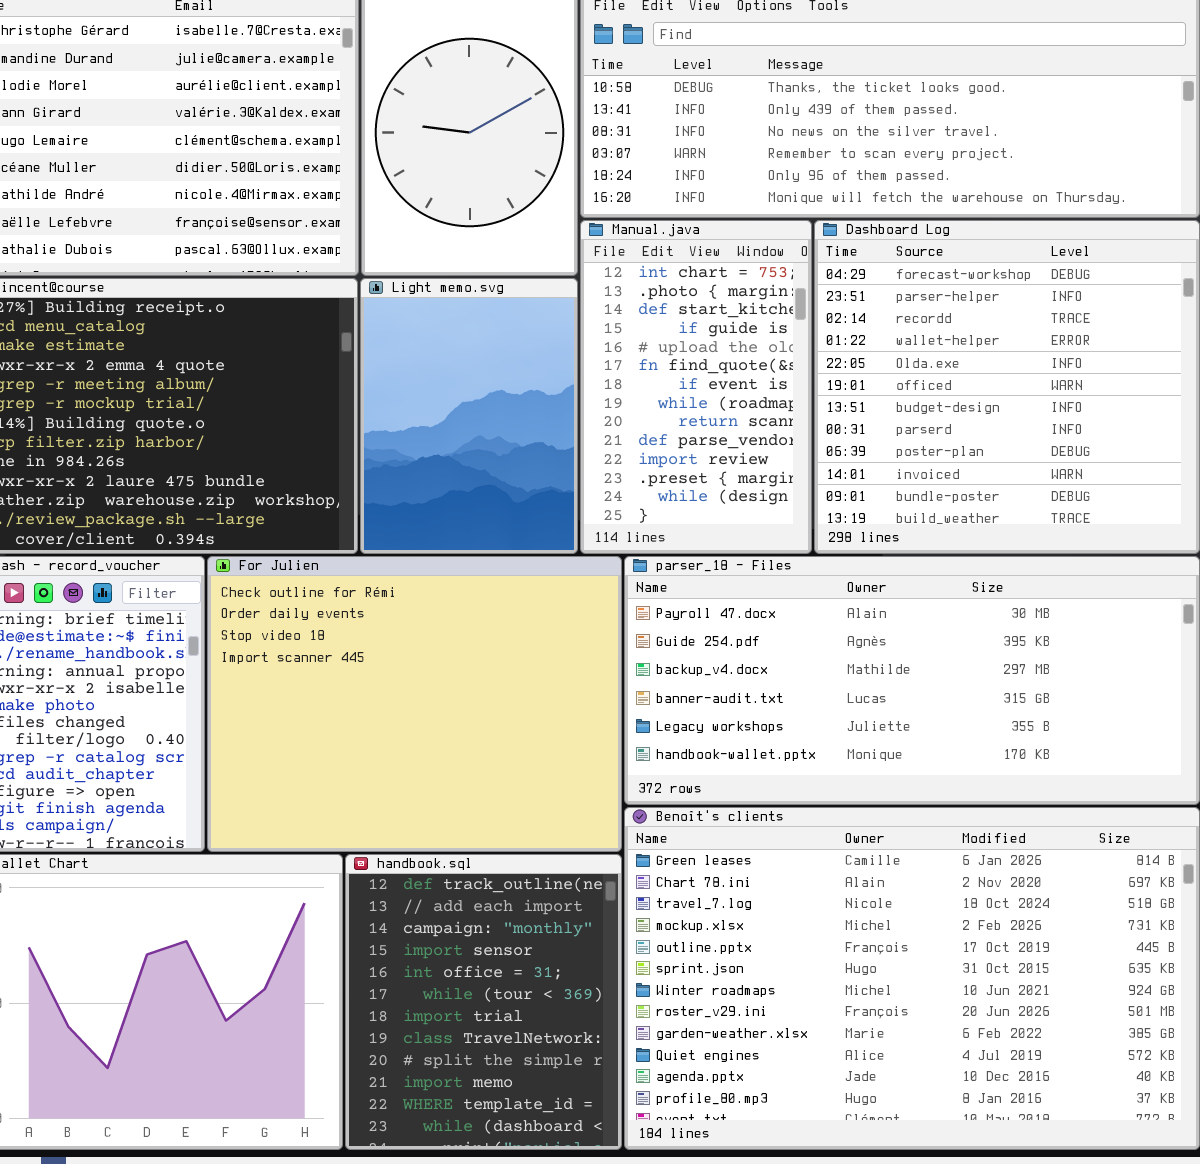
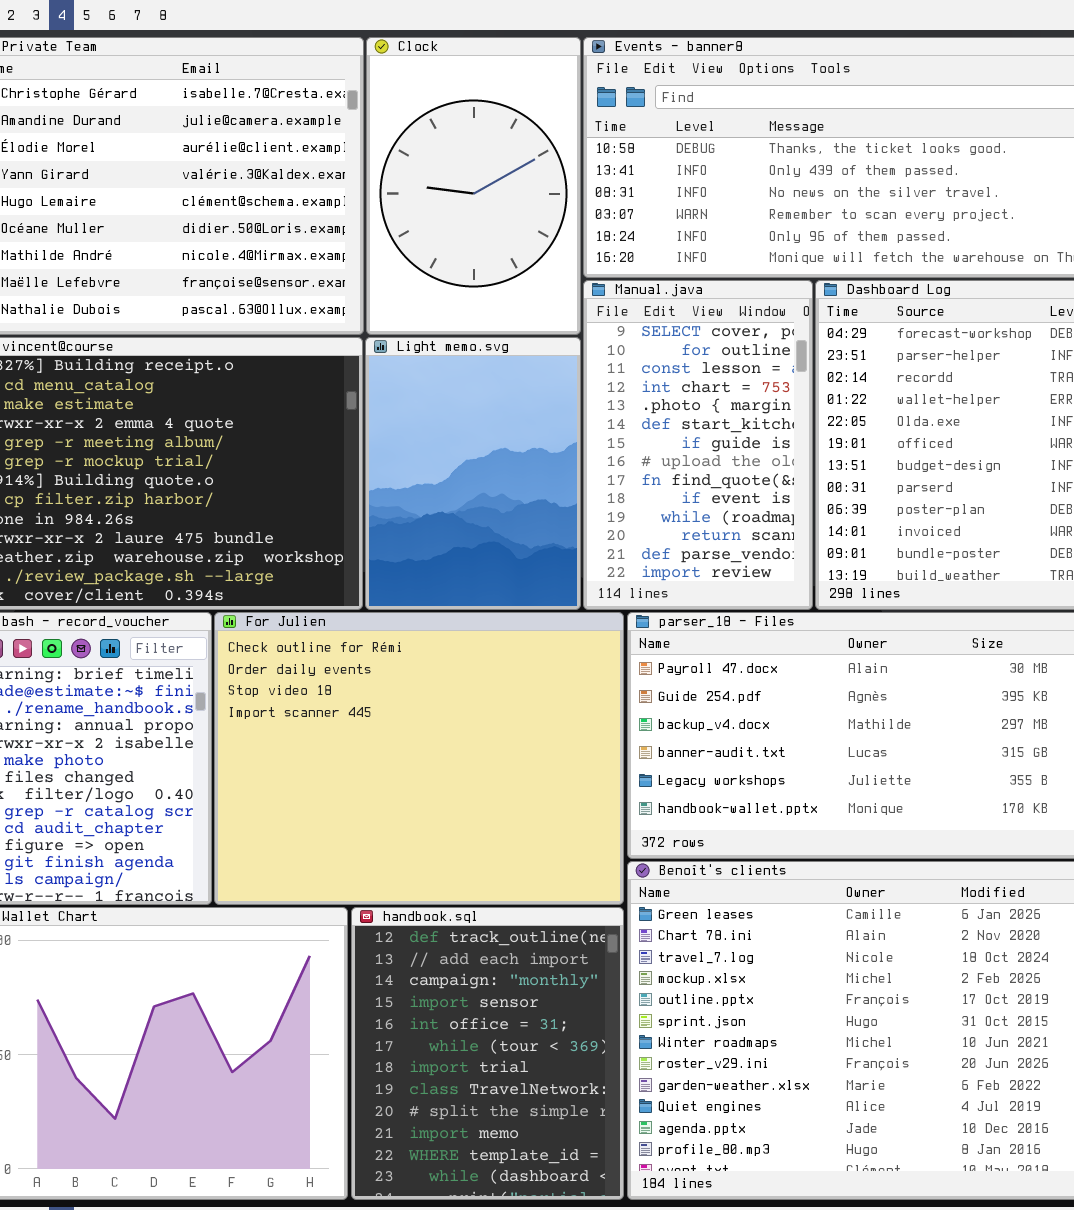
Manual.java: [580,220,812,554] -> [583,280,813,610], scrolled up 3 rows

